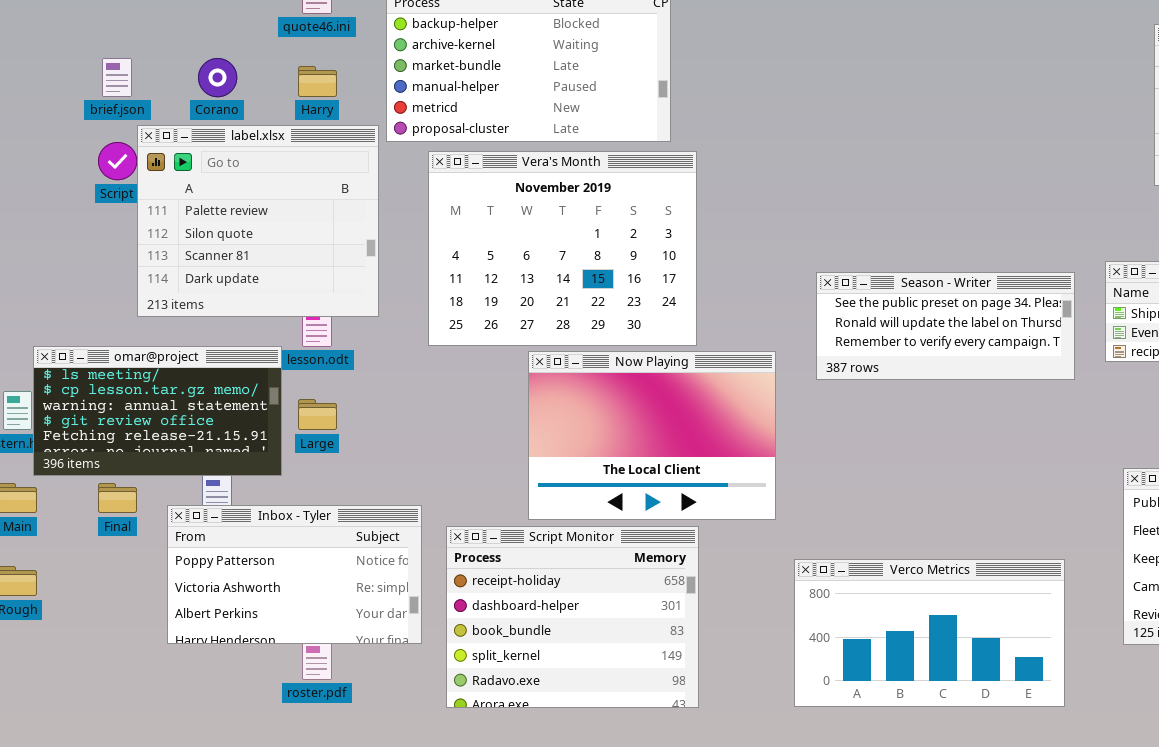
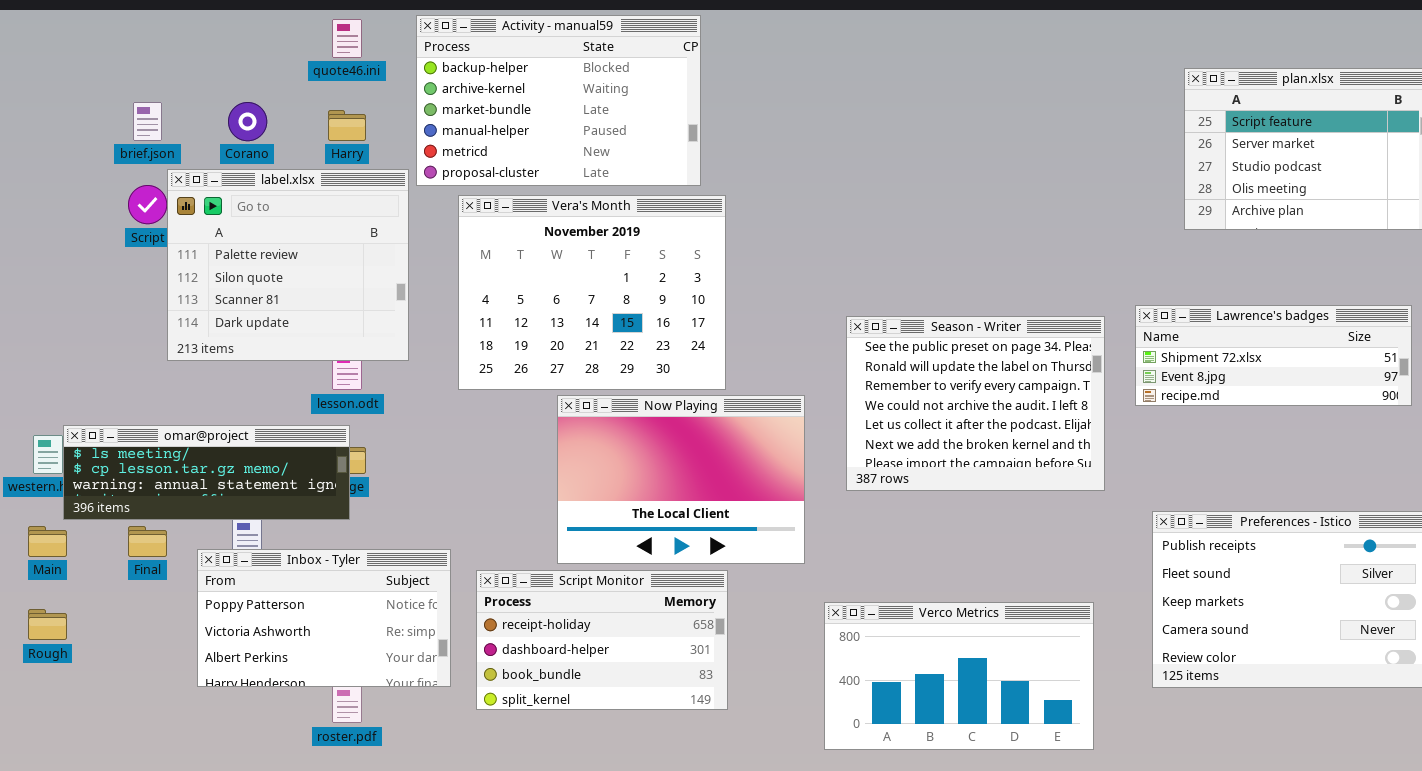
Season - Writer: [816,272,1075,380] -> [846,316,1105,491], resized
omar@project: [33,346,282,476] -> [63,425,350,520], resized
Script Monitor: [446,526,699,708] -> [476,570,728,710], resized

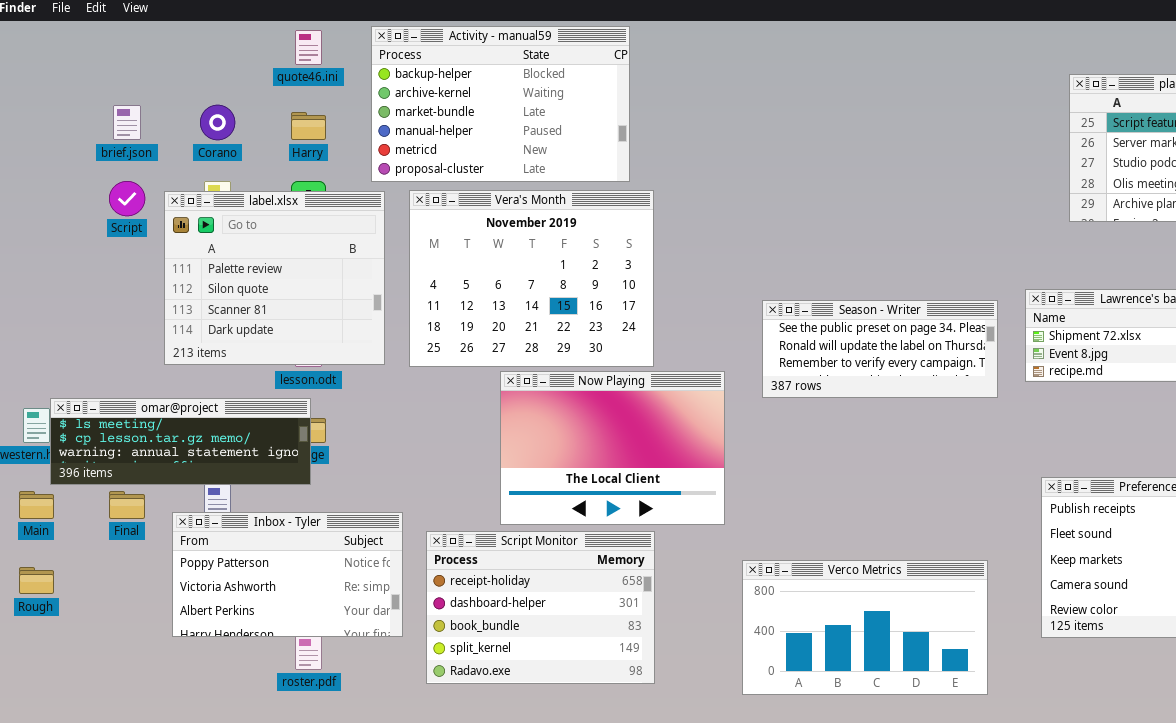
label.xlsx: [167,169,409,361] -> [164,191,385,365], moved
Season - Writer: [846,316,1105,491] -> [762,300,998,398], resized
Script Monitor: [476,570,728,710] -> [426,531,655,684], resized

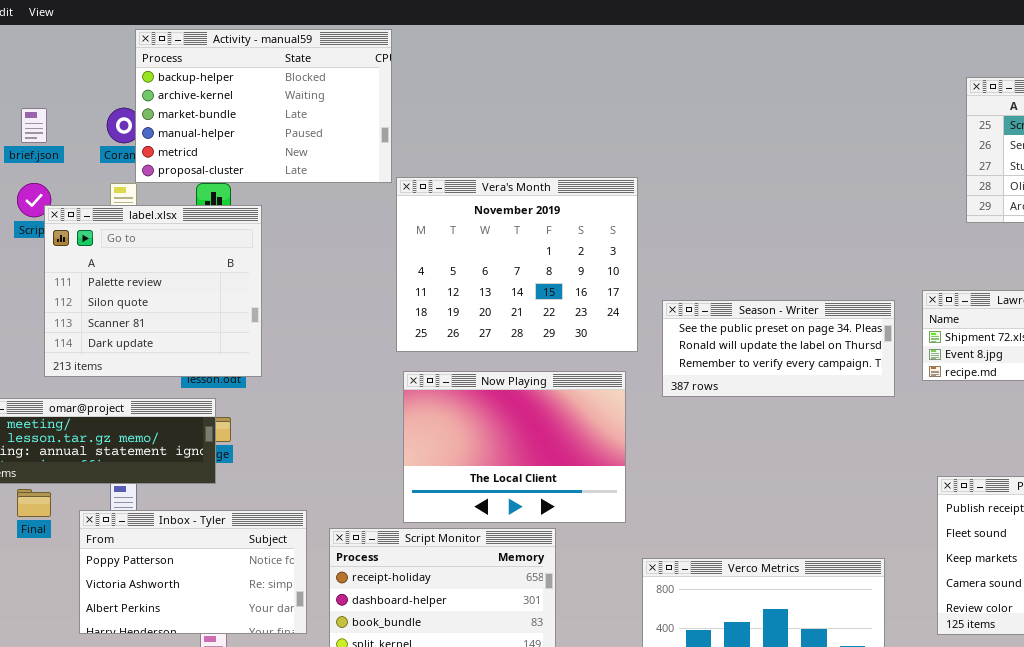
Activity - manual59: [371,26,630,182] -> [135,29,392,183], moved
Vera's Month: [409,190,654,367] -> [396,177,638,352], moved
label.xlsx: [164,191,385,365] -> [44,205,262,377], moved

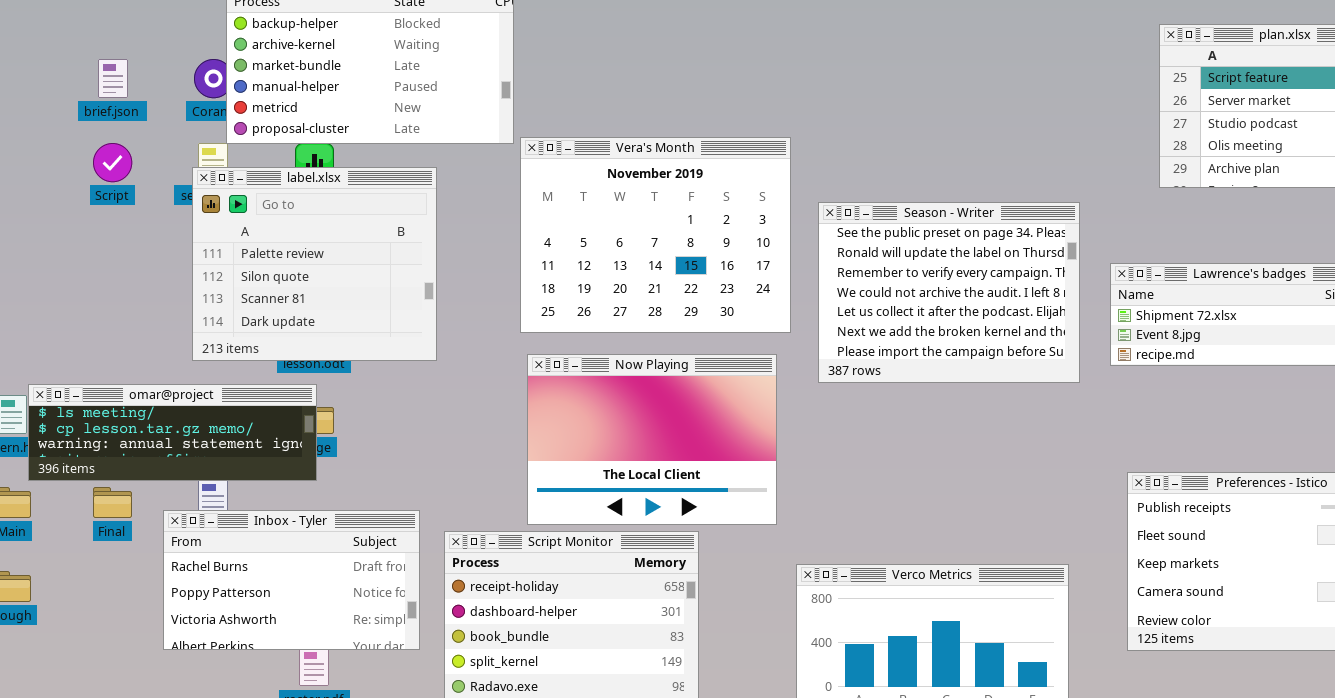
label.xlsx: [44,205,262,377] -> [192,167,437,361], moved
Season - Writer: [662,300,895,397] -> [818,202,1080,383], resized
Inbox - Tyler: [79,510,307,634] -> [163,510,420,650], scrolled up 1 row

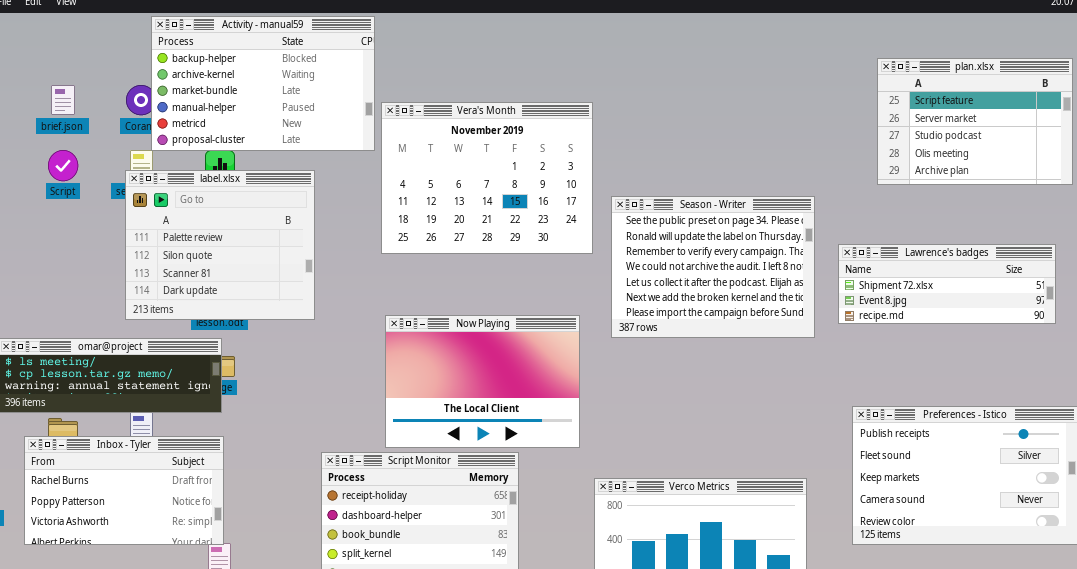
Vera's Month: [520,137,791,333] -> [381,102,593,254], moved
Inbox - Tyler: [163,510,420,650] -> [24,436,224,545], moved

